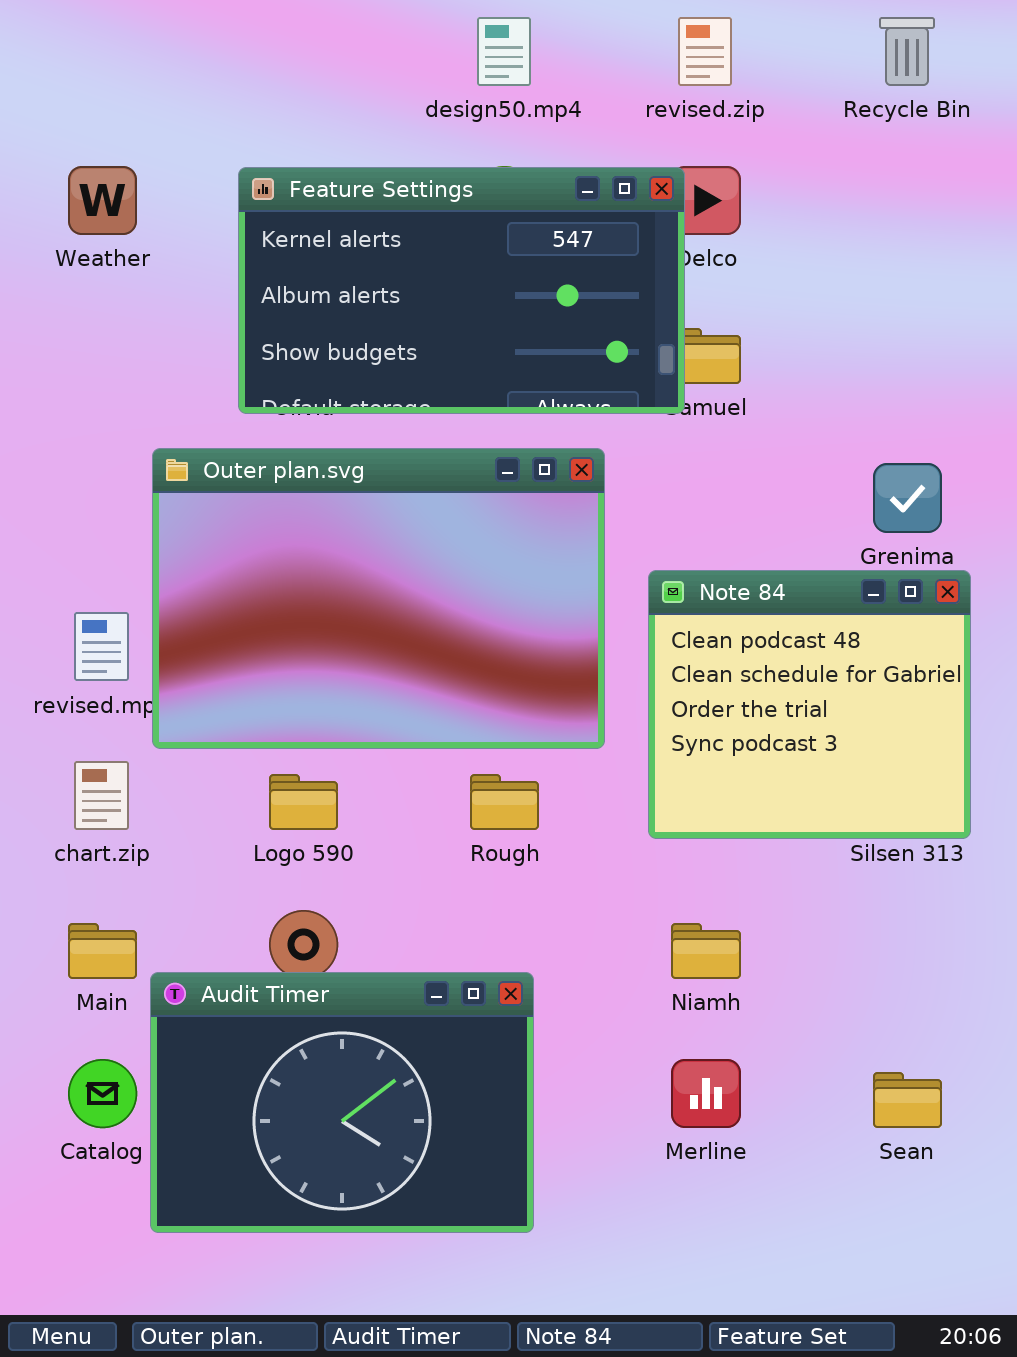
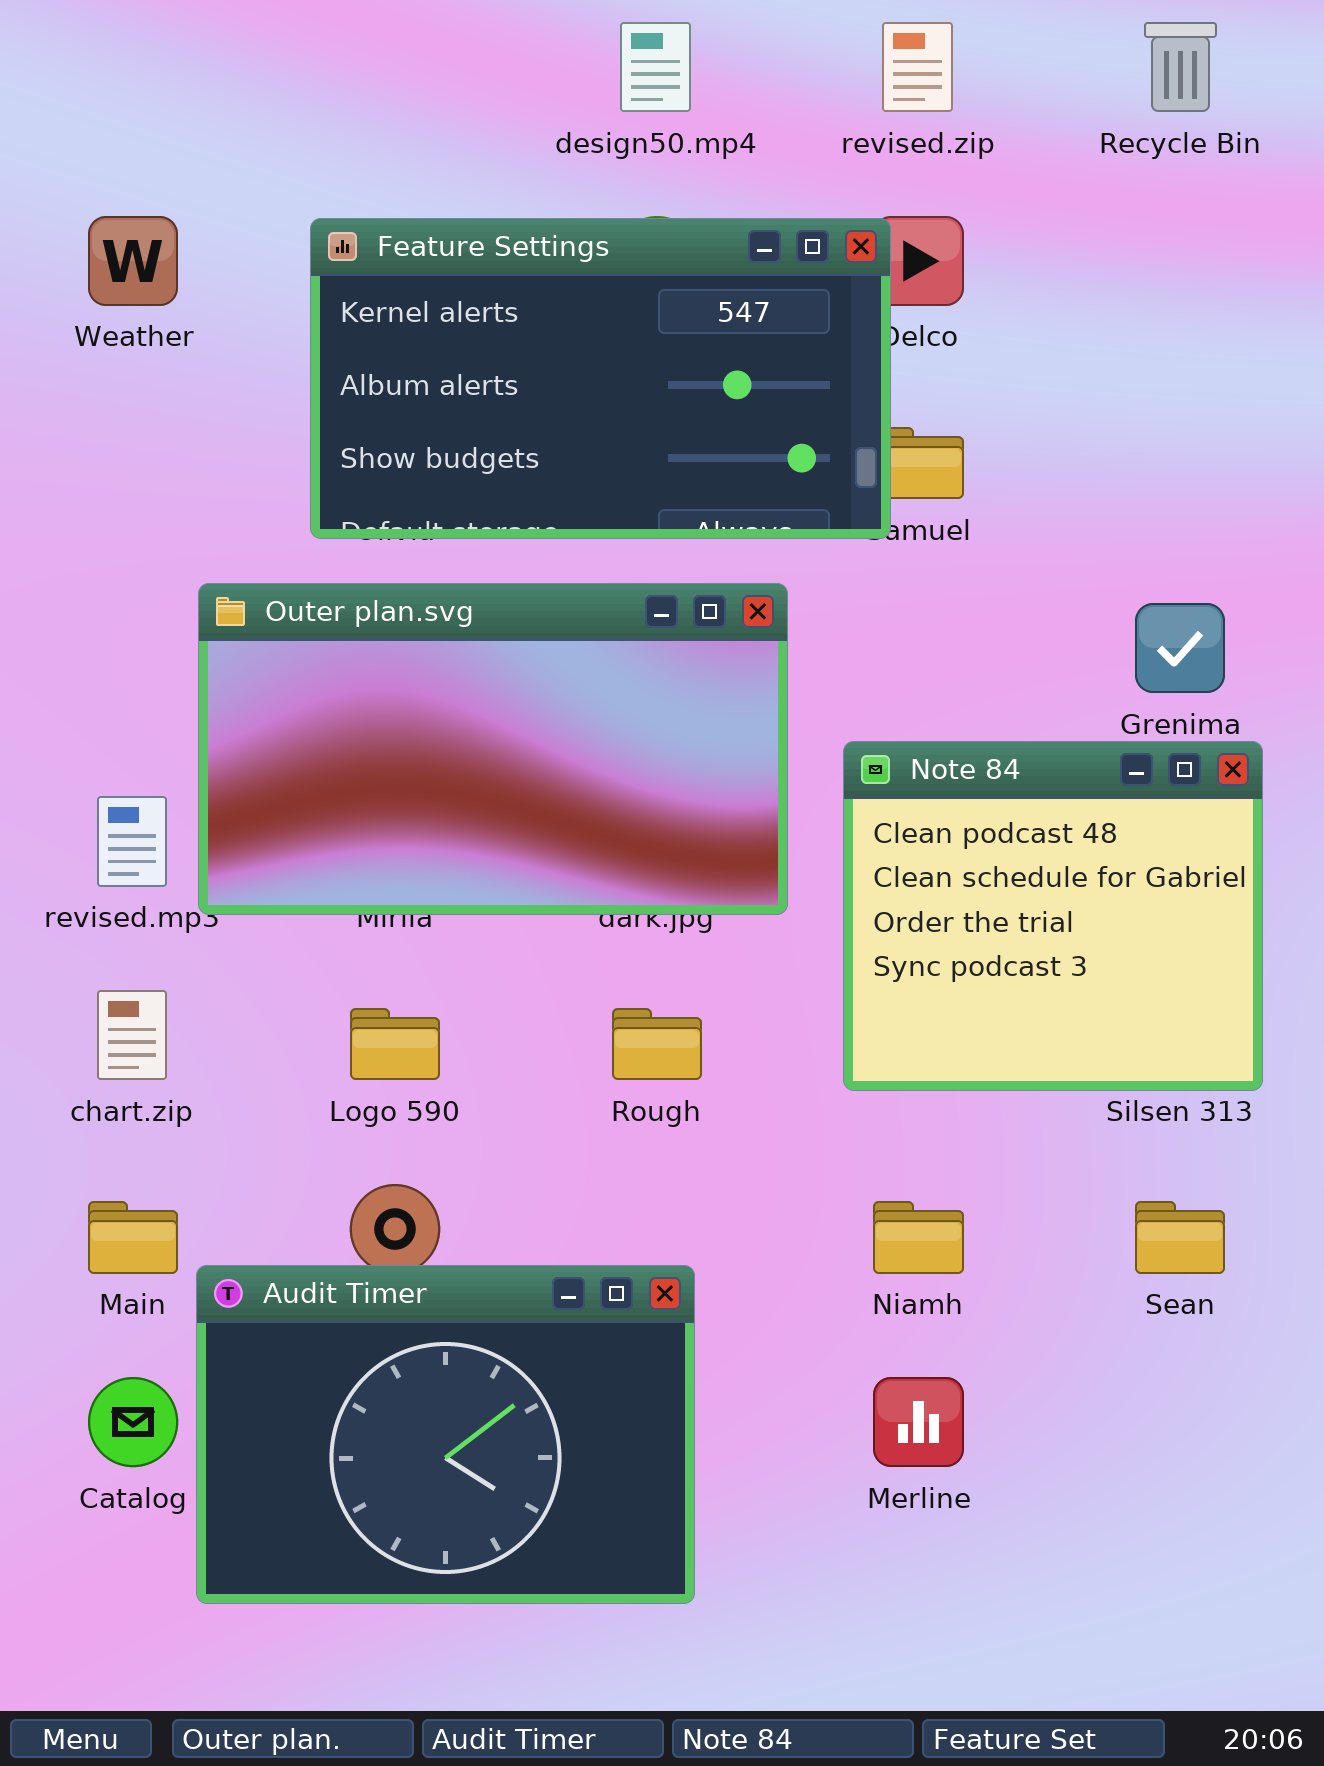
Outer plan.svg: [152,448,605,749] -> [198,583,788,915], resized
Sean: [873,1072,942,1128] -> [1135,1201,1225,1274], moved

